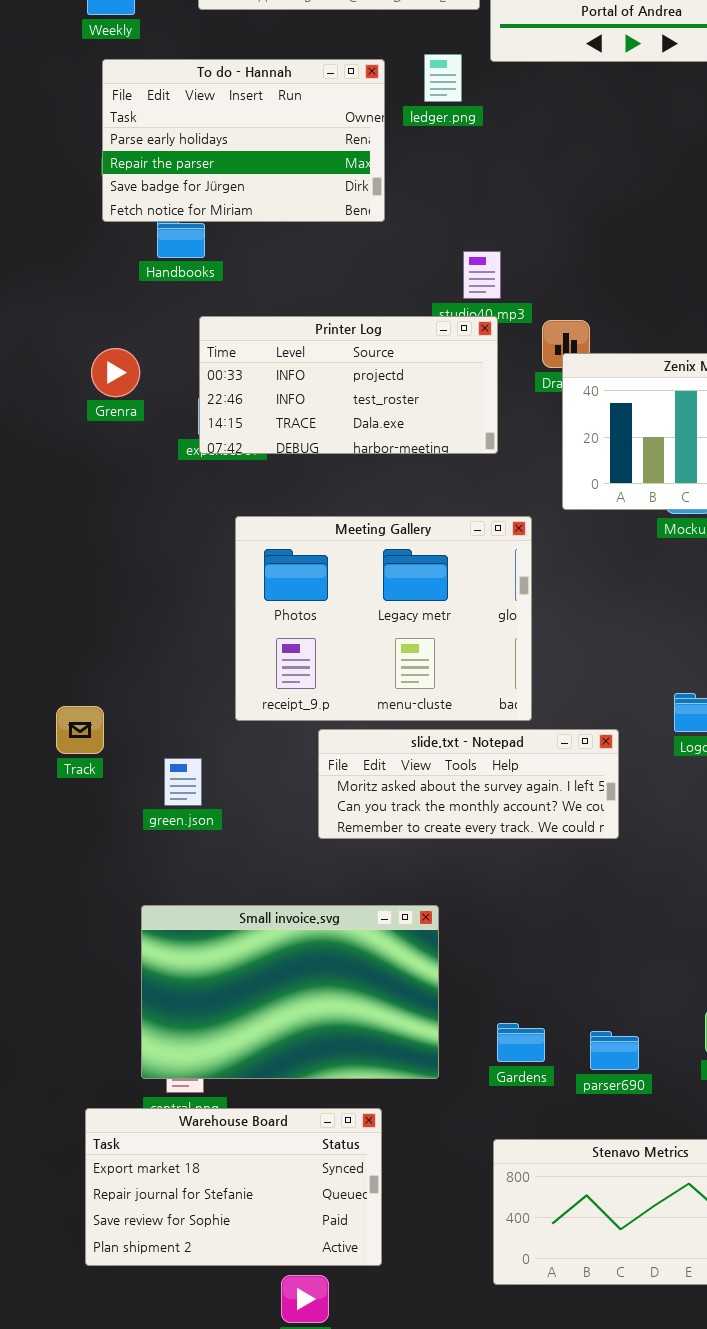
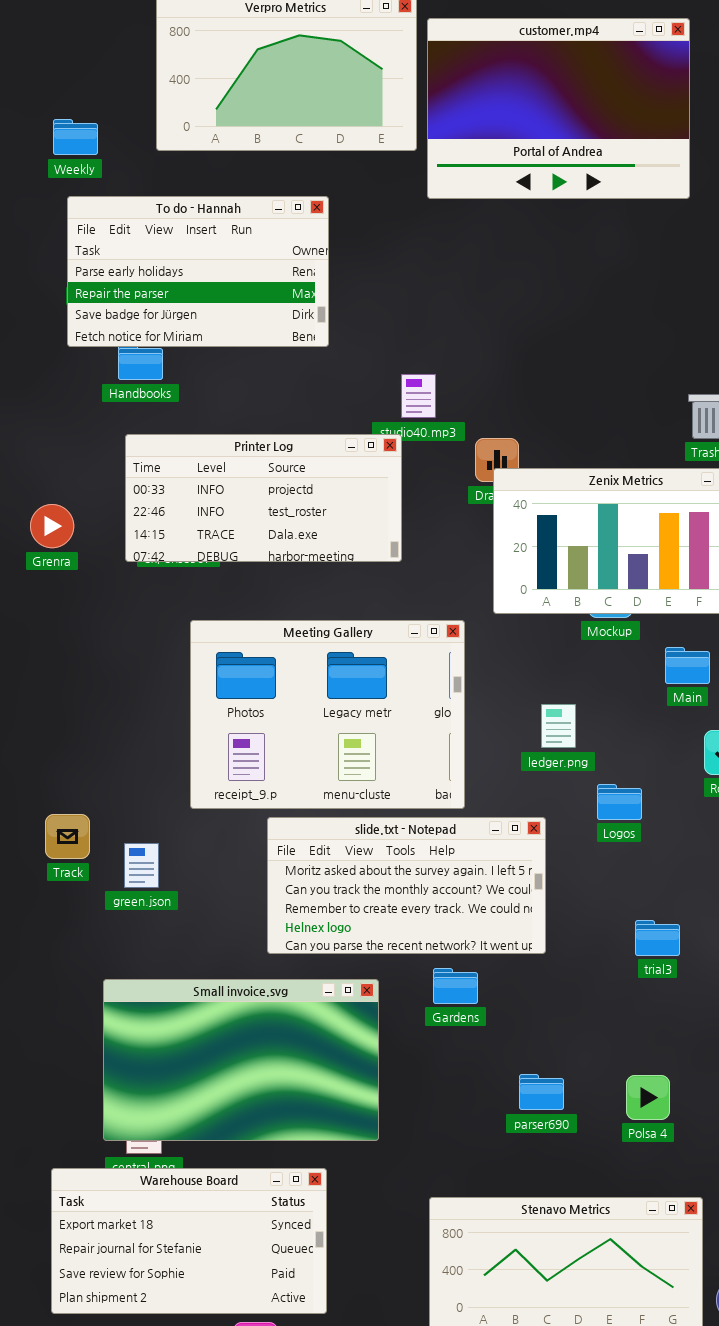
ledger.png: [424,54,462,102] -> [541,704,576,748], moved
Printer Log: [199,316,498,454] -> [125,434,402,562], moved
Grenra: [91,348,140,397] -> [30,504,74,548], moved
Track: [56,706,104,754] -> [45,814,90,859], moved
slide.txt - Notepad: [318,729,619,839] -> [267,817,546,954], resized
Gardens: [497,1023,545,1062] -> [433,968,478,1004], moved
parser690: [590,1031,639,1070] -> [519,1074,564,1110], moved

